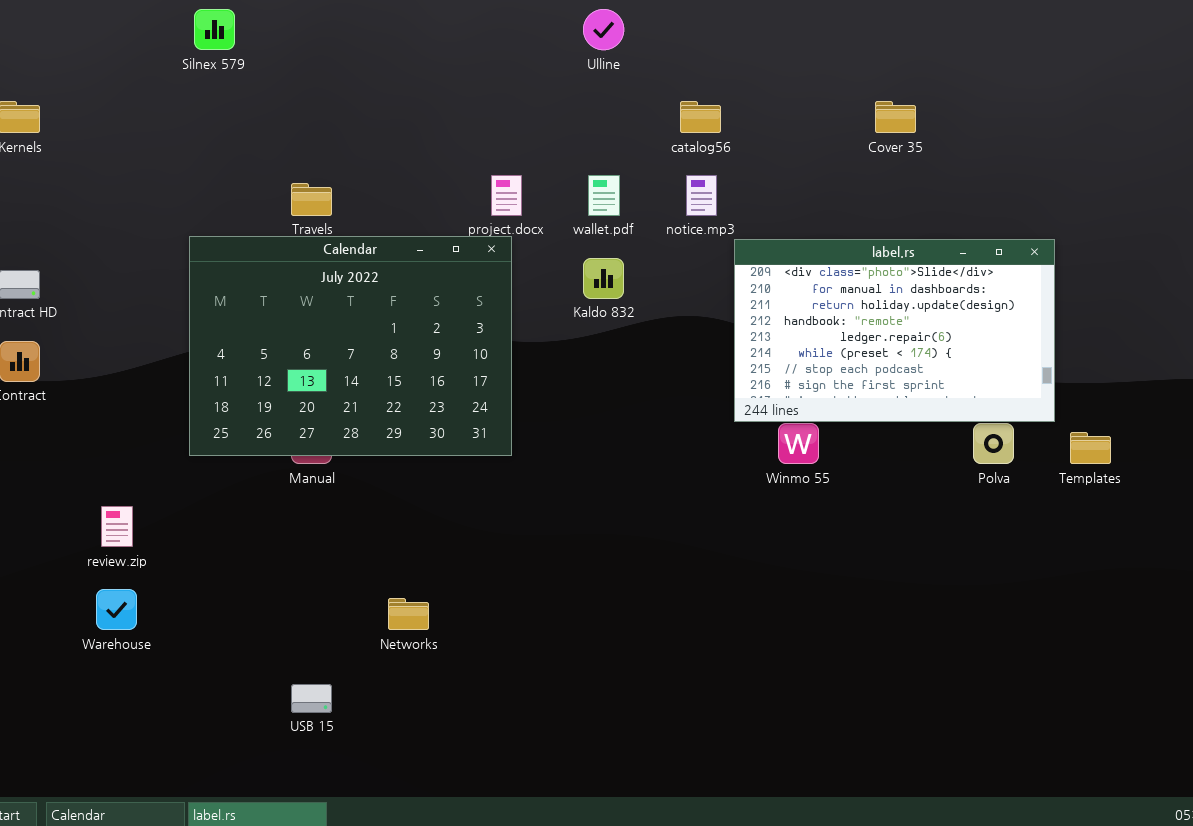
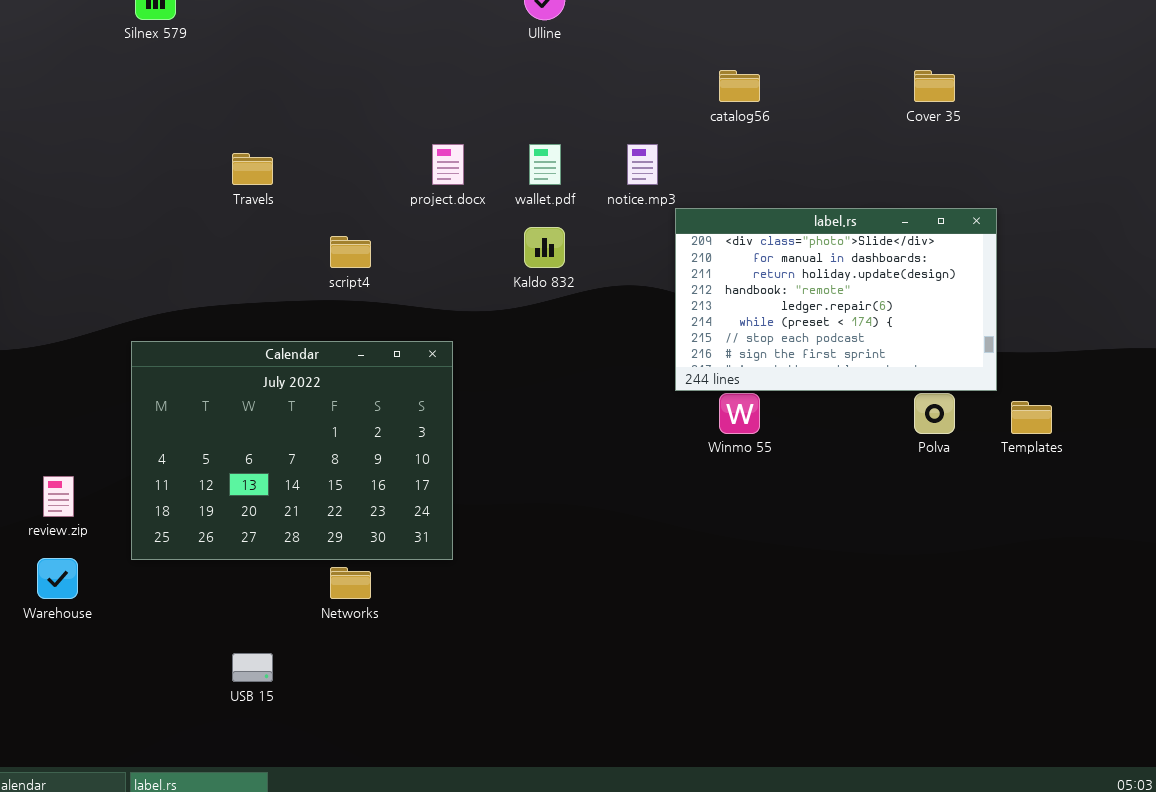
catalog56: [680,101,721,133] -> [719,70,760,102], moved
Cover 35: [875,101,916,133] -> [914,70,955,102], moved
Calendar: [189,236,512,456] -> [131,341,453,560], moved

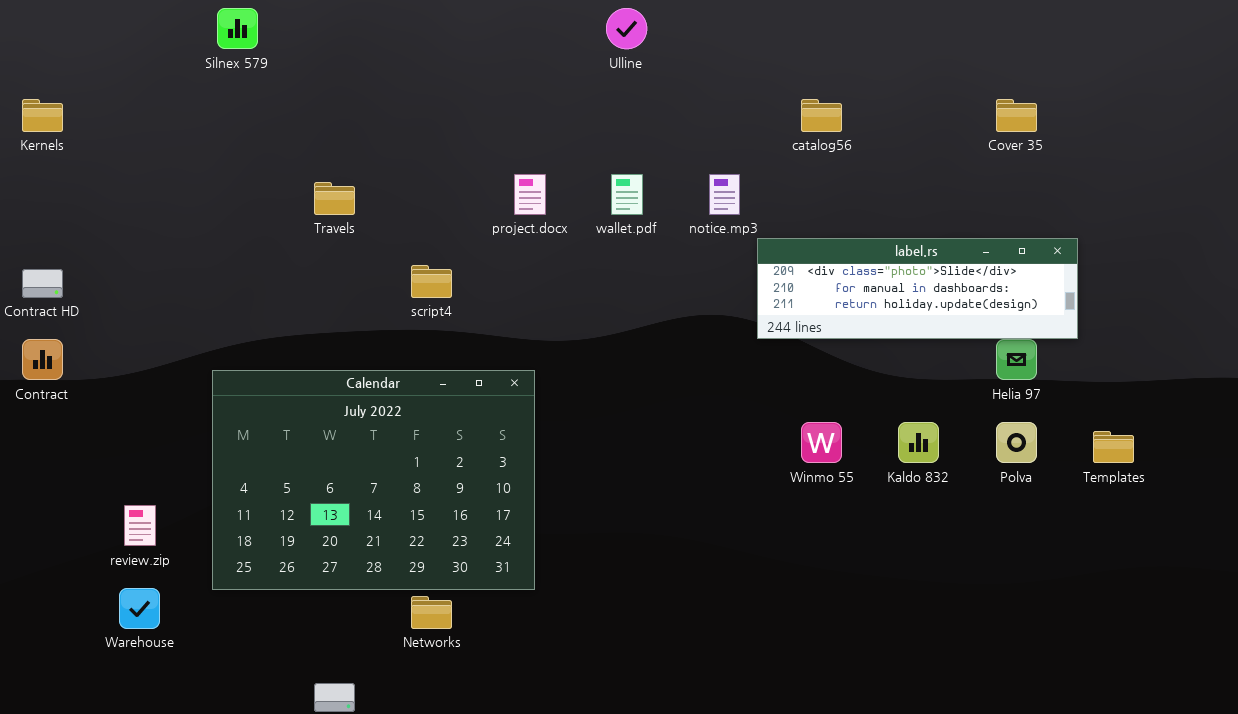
label.rs: [675,208,997,391] -> [757,238,1078,339], resized
Kaldo 832: [524,227,565,268] -> [898,422,939,463], moved

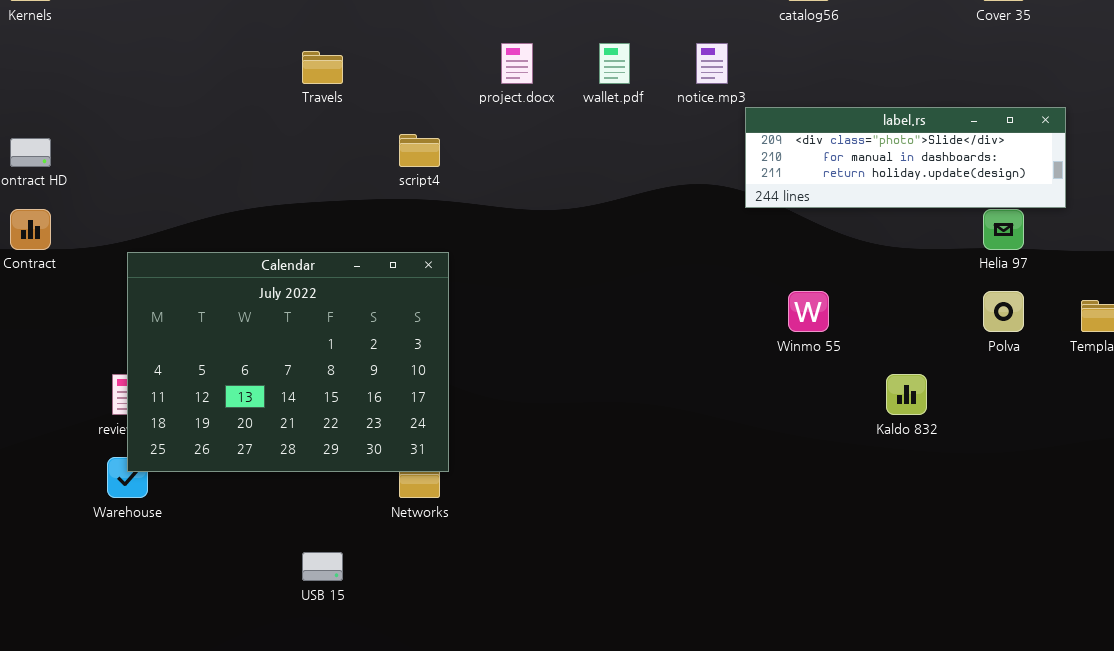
Calendar: [212,370,535,590] -> [127,252,449,472], moved
Kaldo 832: [898,422,939,463] -> [886,374,927,415], moved

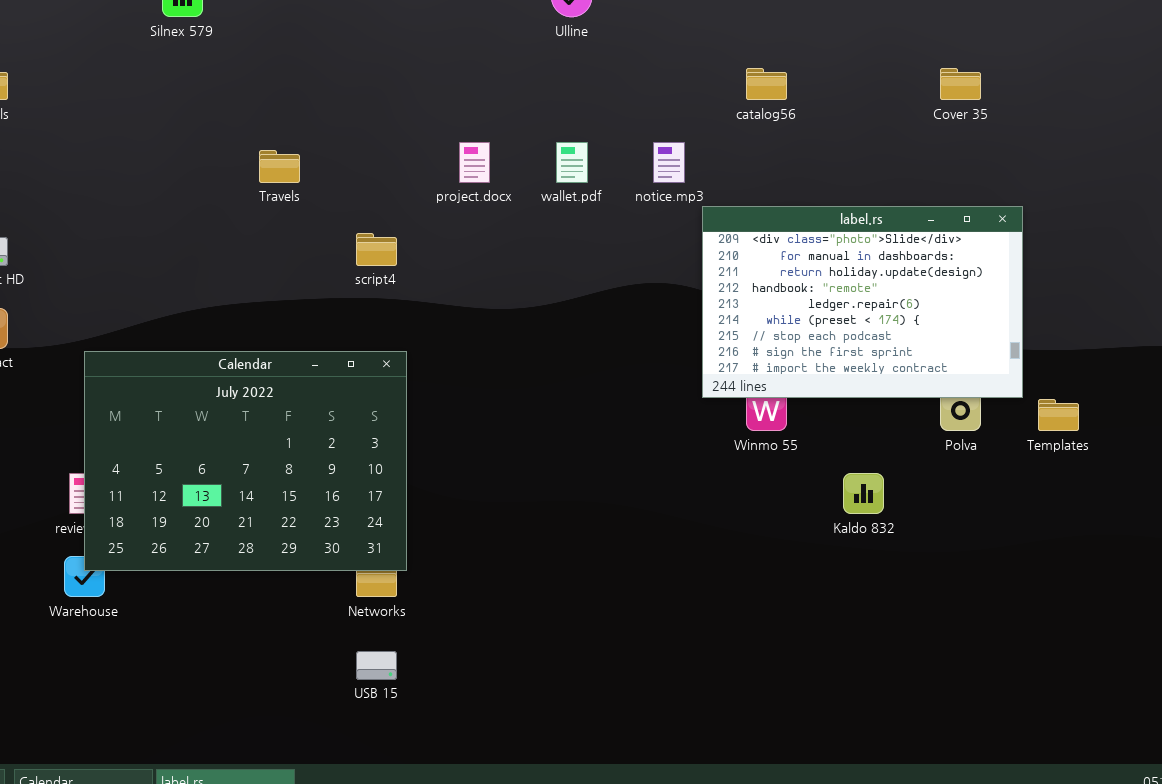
label.rs: [745,107,1066,208] -> [702,206,1023,398], resized
USB 15: [302,552,343,581] -> [356,651,397,680], moved

